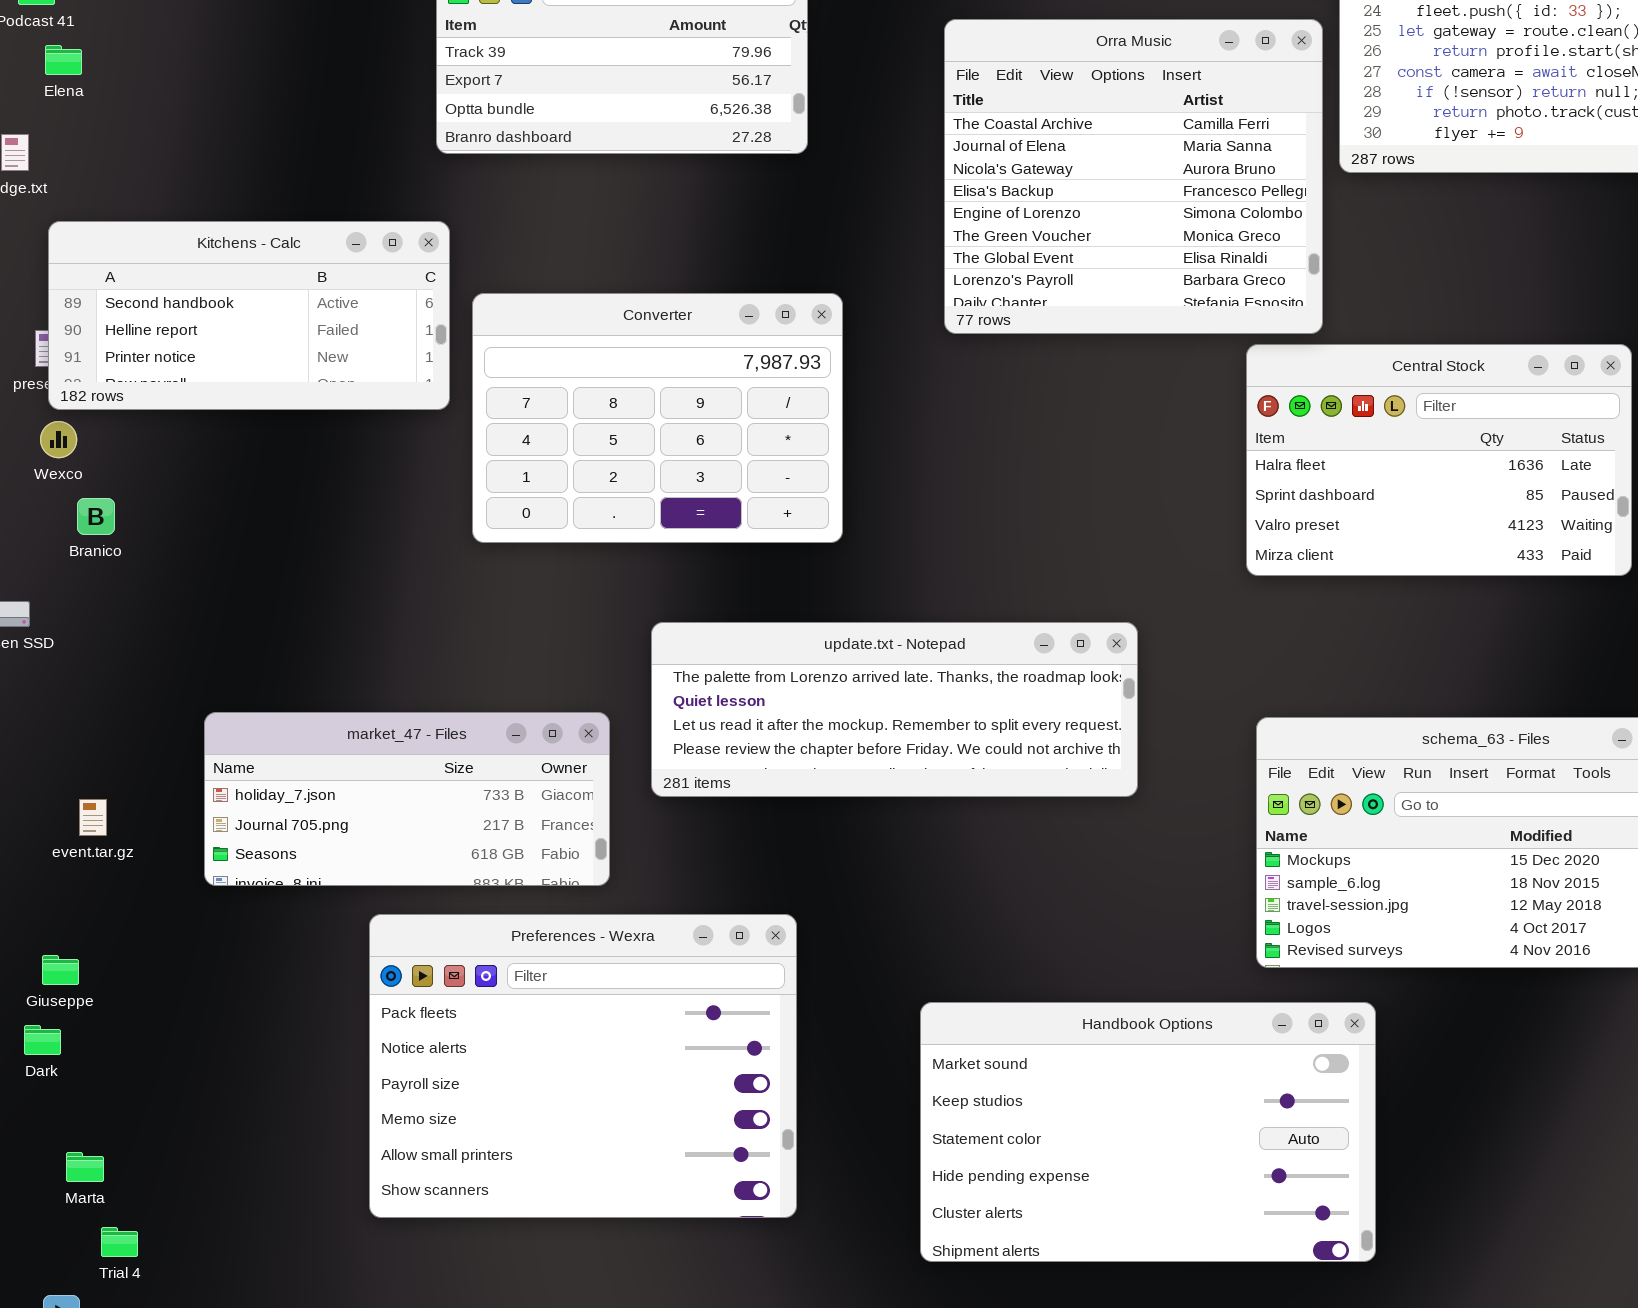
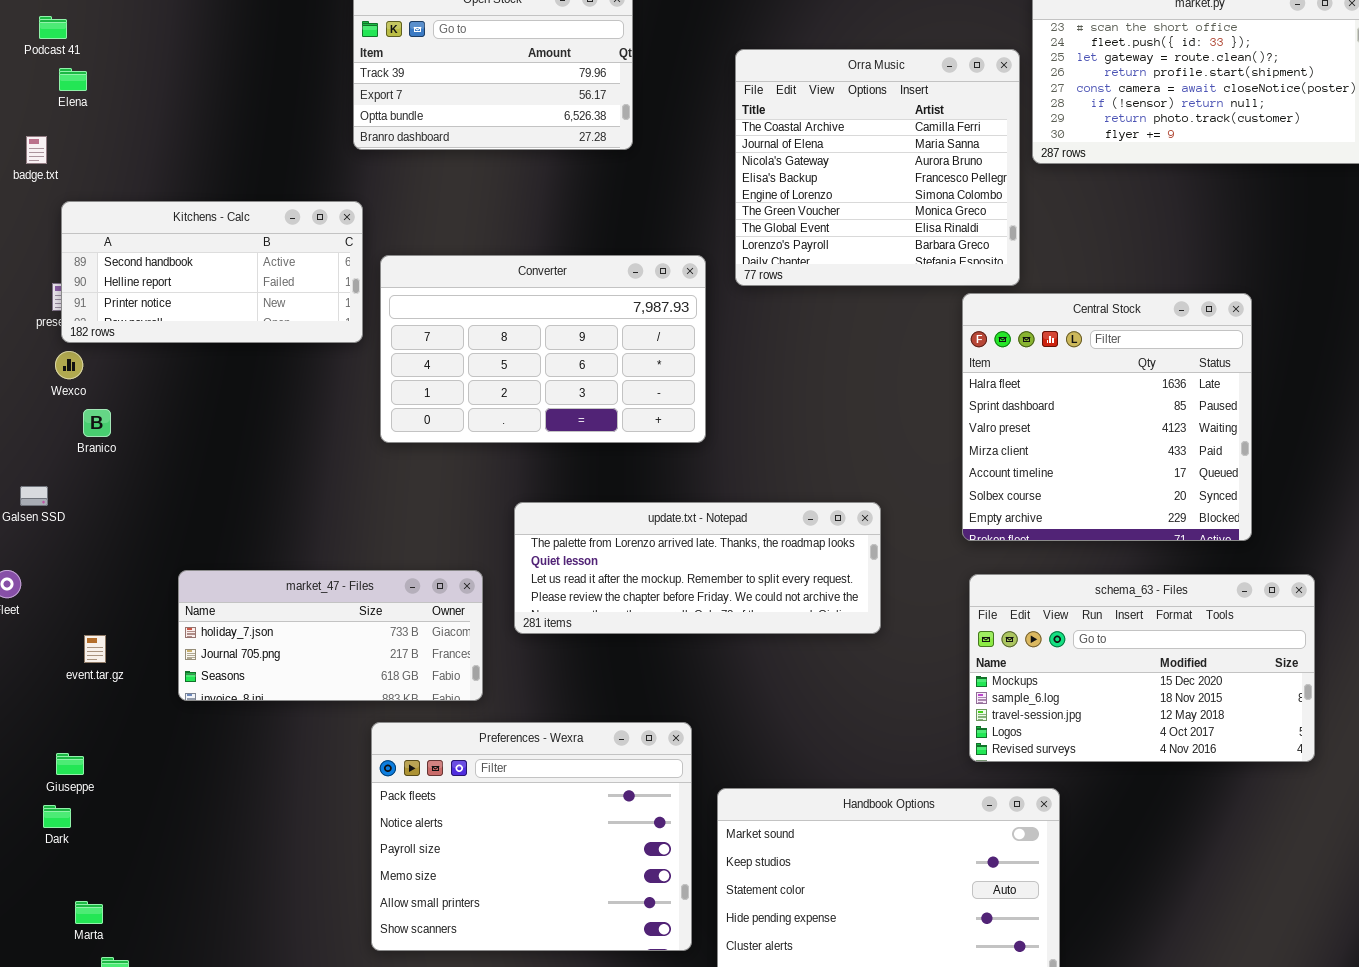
Converter: [472,293,843,543] -> [380,255,706,443], resized
Central Stock: [1246,344,1632,576] -> [962,293,1252,541], resized
Preferences - Wexra: [369,914,797,1218] -> [371,722,692,951], moved

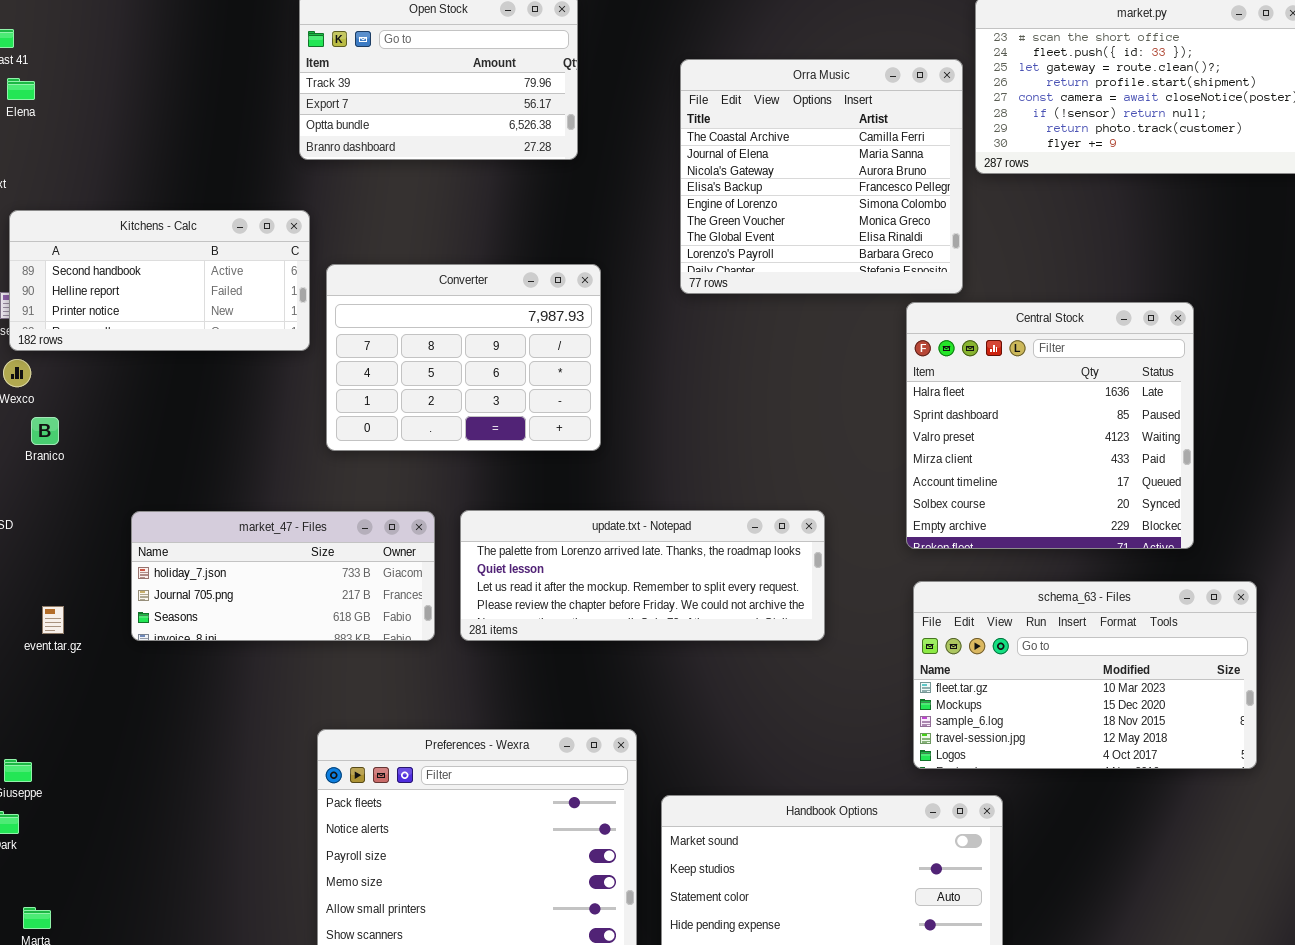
Converter: [380,255,706,443] -> [326,264,601,451], resized
market_47 - Files: [178,570,483,701] -> [131,511,435,641], moved
schema_63 - Files: [969,574,1315,762] -> [913,581,1257,769], scrolled up 1 row
event.tar.gz: [84,635,106,663] -> [42,606,64,634], moved

